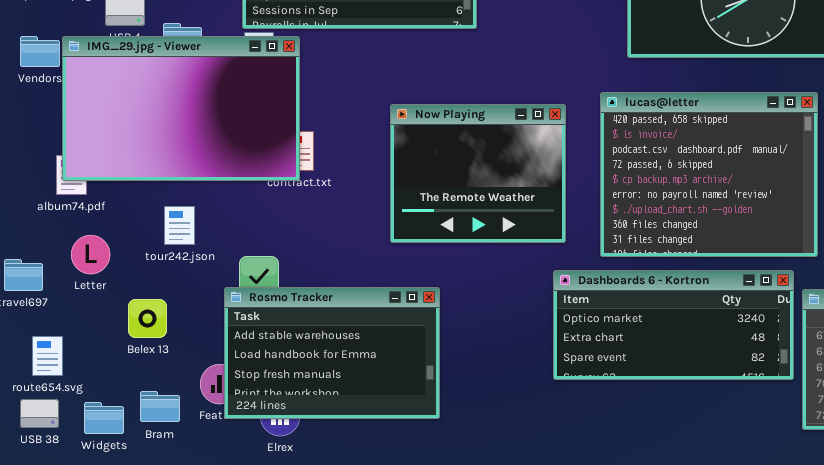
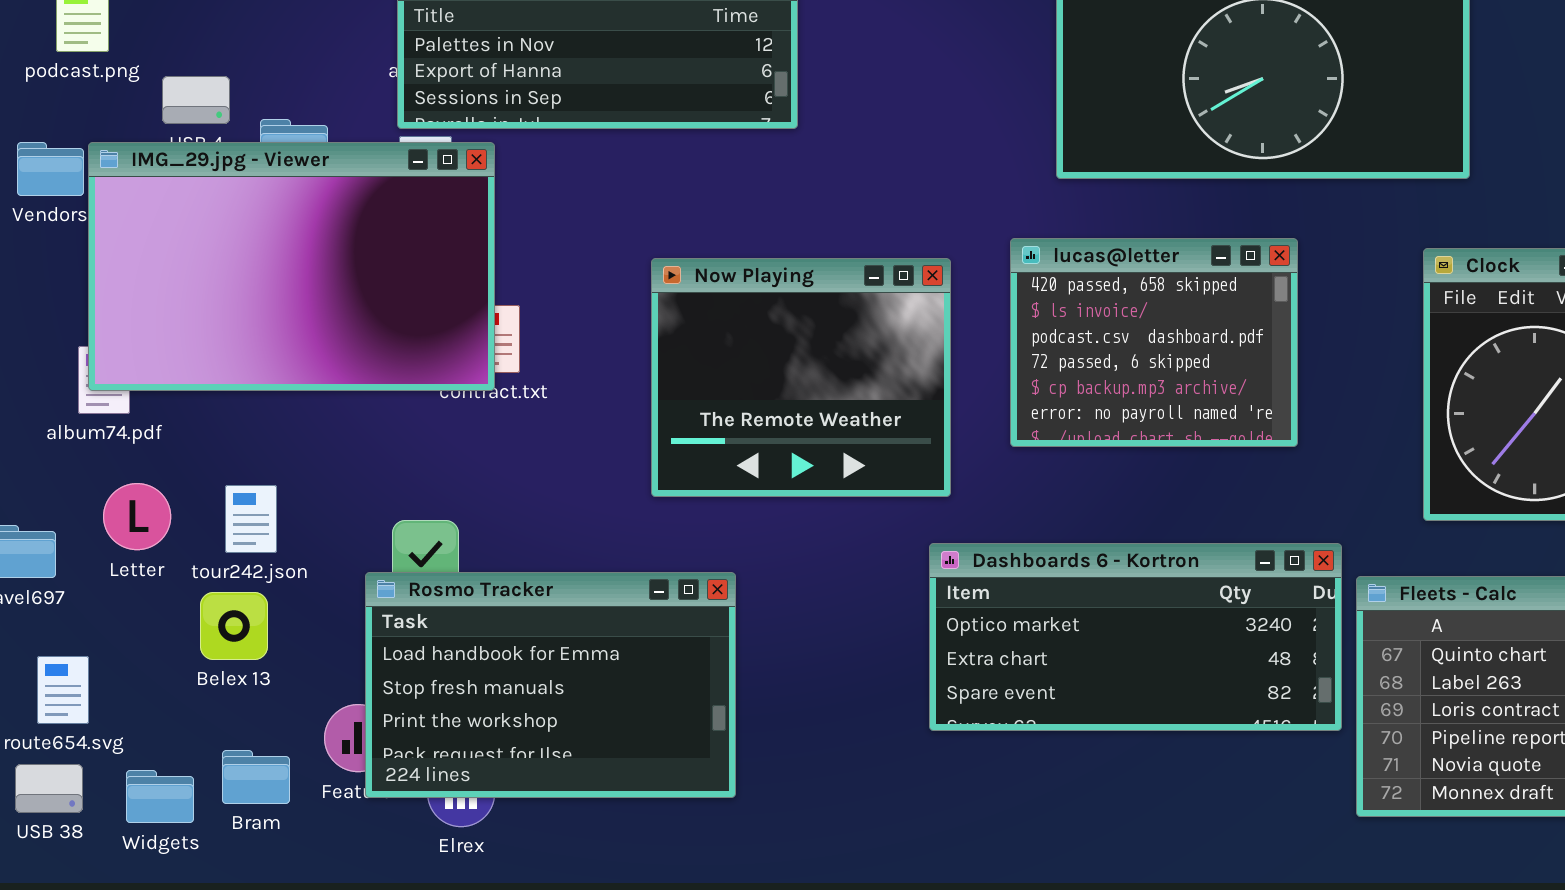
lucas@letter: [600,92,818,257] -> [1010,238,1298,447], resized
tour242.json: [164,206,195,245] -> [225,485,277,553], moved
Rosmo Tracker: [224,287,440,419] -> [365,572,736,798], scrolled down 1 row

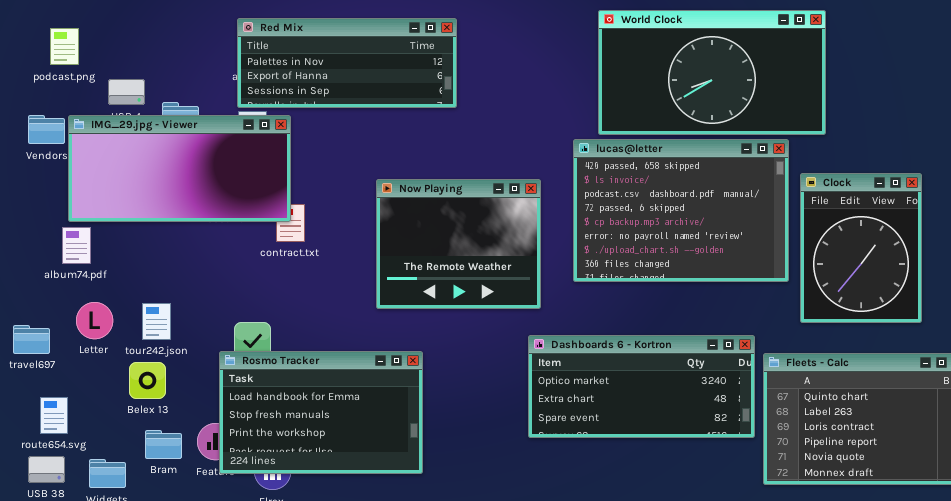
IMG_29.jpg - Viewer: [88,142,495,391] -> [68,115,291,222], resized
lucas@letter: [1010,238,1298,447] -> [573,139,789,282], resized
Bram: [222,750,290,804] -> [145,430,182,459], moved

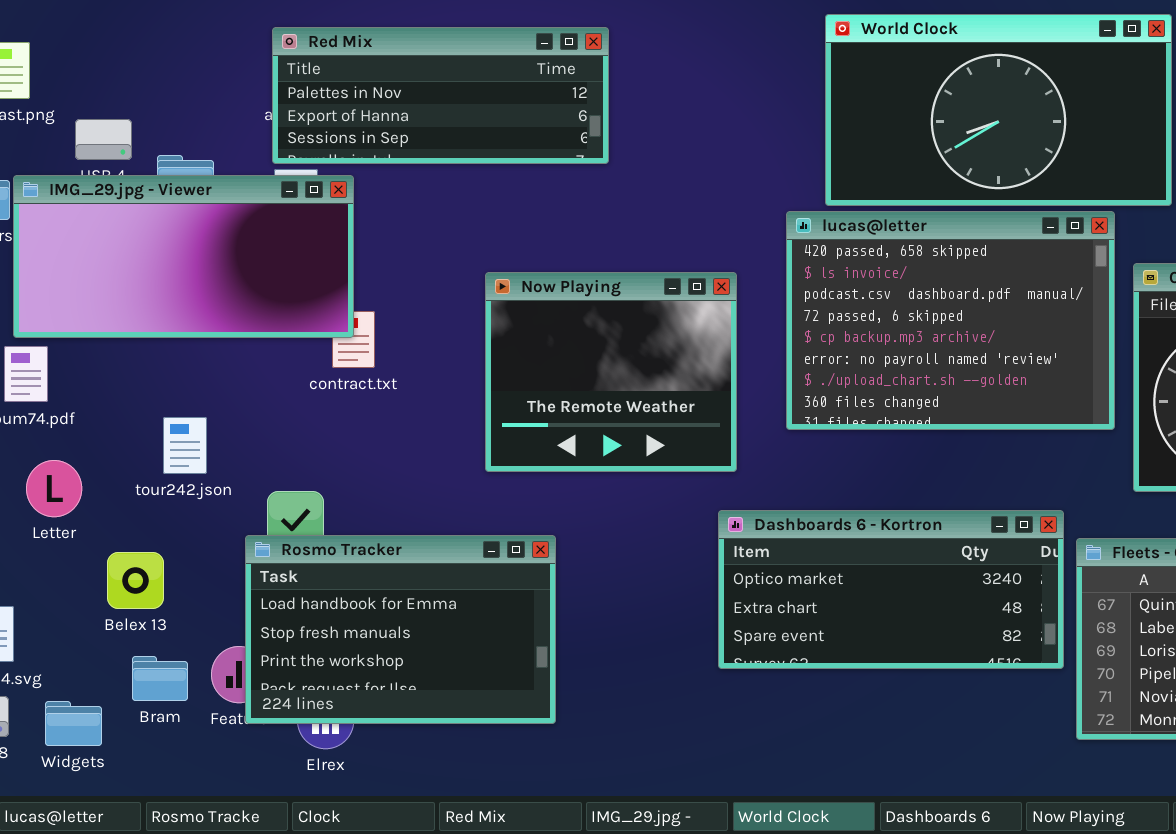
tour242.json: [142,303,171,340] -> [163,417,207,474], moved

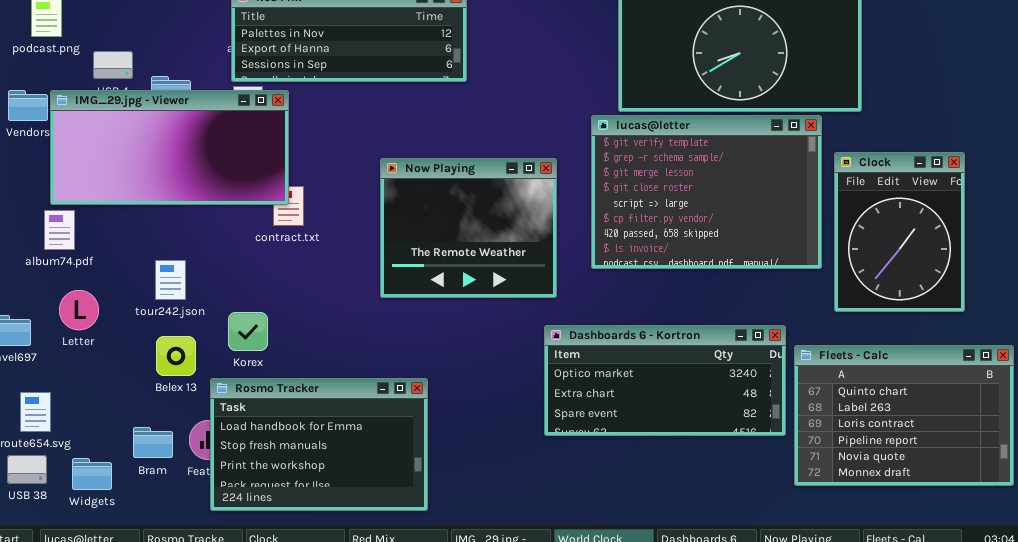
lucas@letter: [786,211,1115,430] -> [591,115,822,269], scrolled up 6 rows
Rosmo Tracker: [245,535,556,724] -> [210,378,428,511], moved
Belex 13: [107,552,164,609] -> [156,336,196,376], moved

